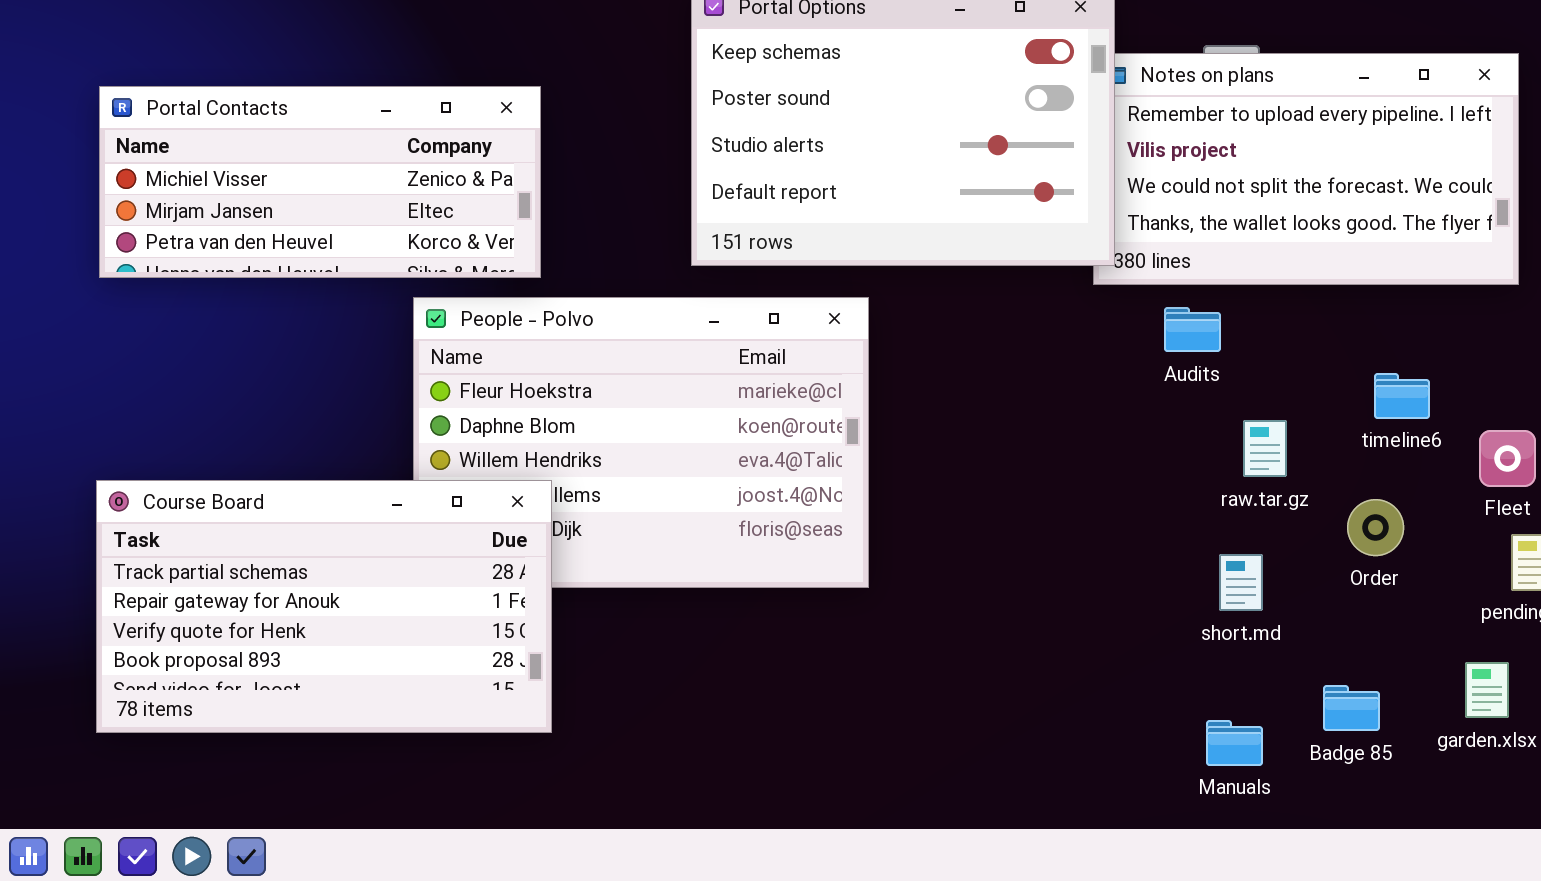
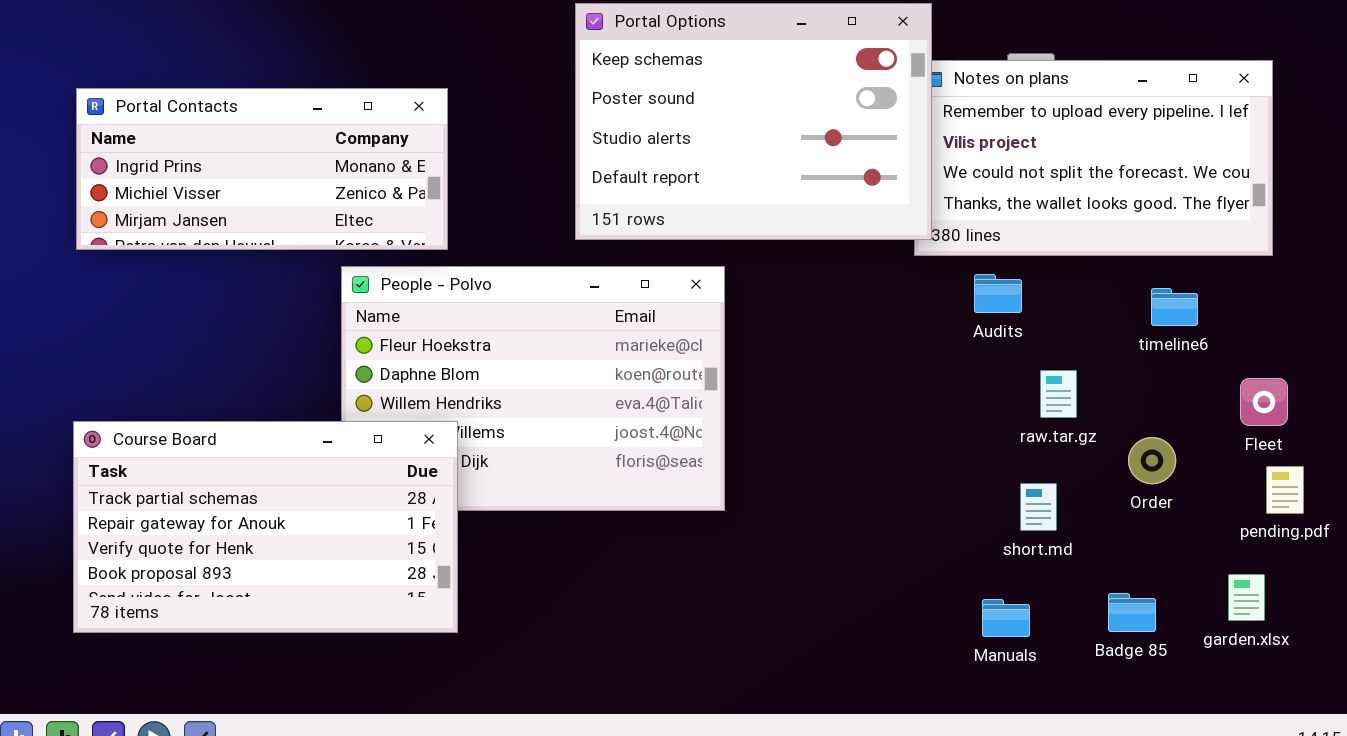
Portal Contacts: [99,86,541,278] -> [76,88,448,250], scrolled up 1 row
timeline6: [1374,373,1430,419] -> [1151,288,1198,326], moved
Manuals: [1206,720,1263,766] -> [982,599,1030,637], moved

